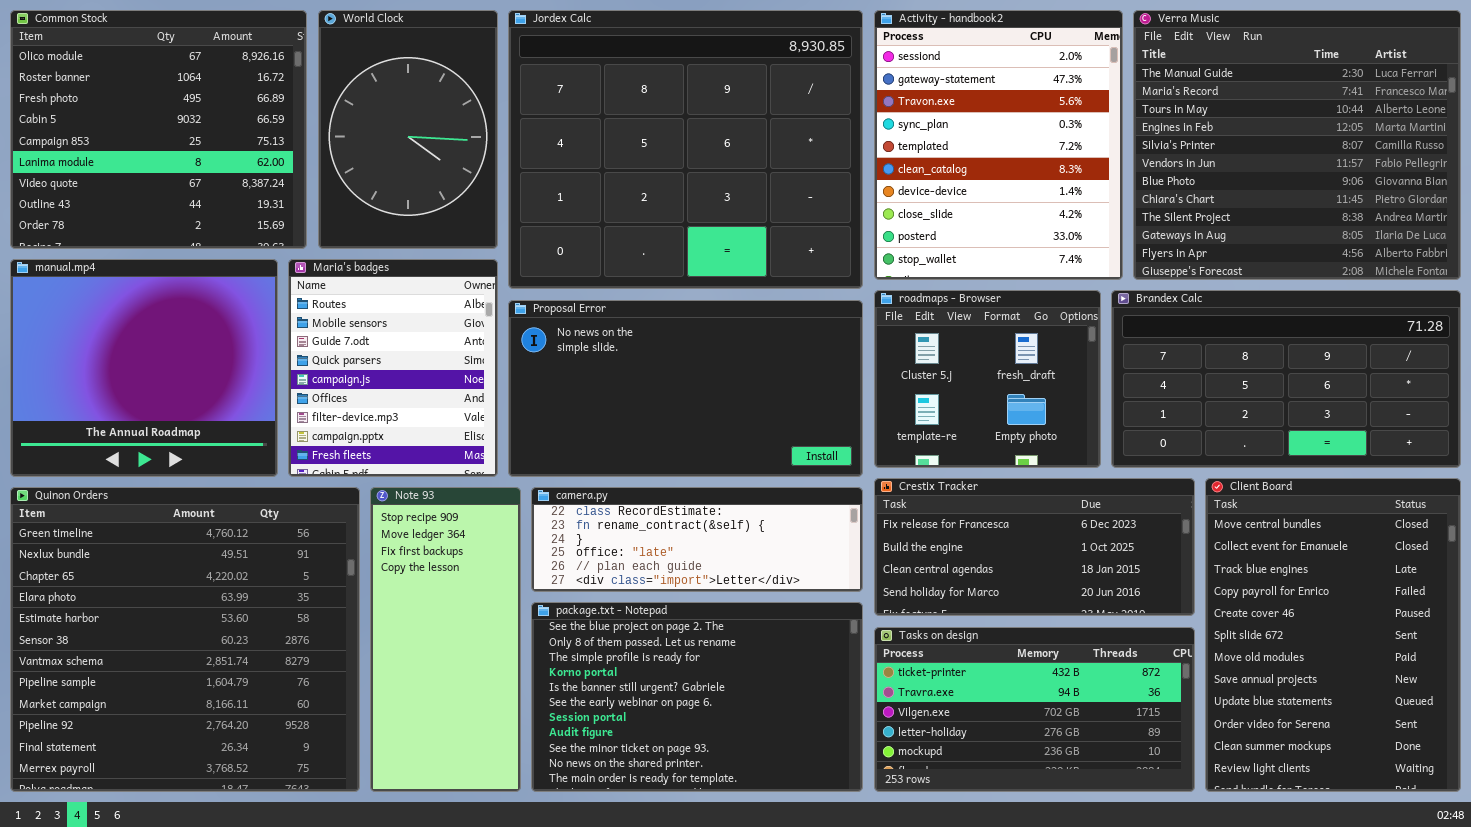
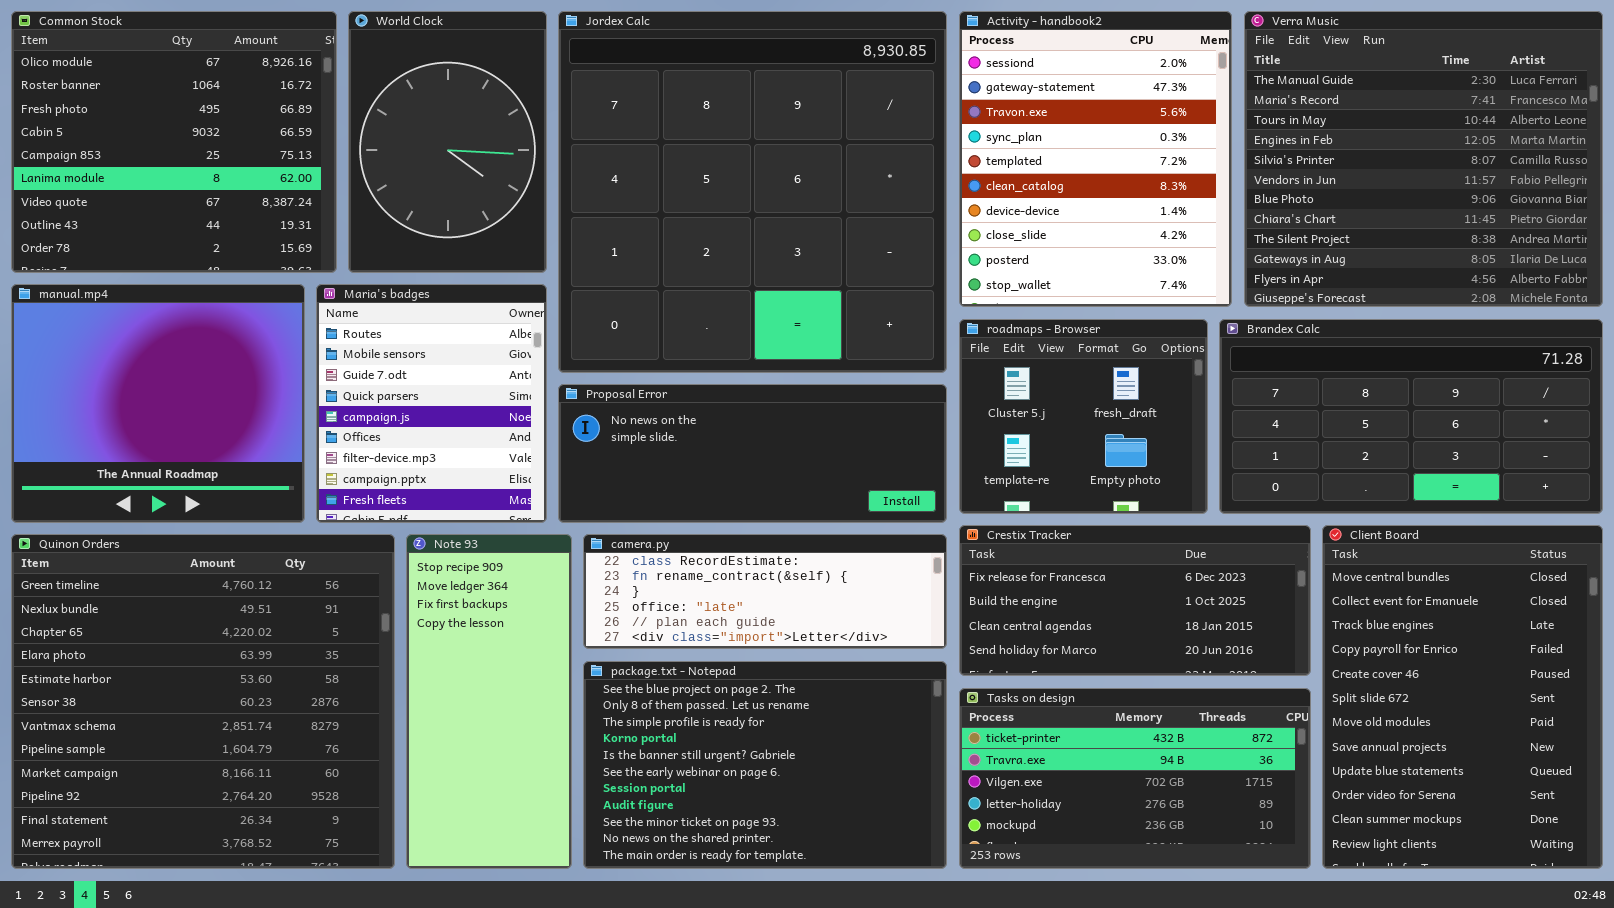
Jordex Calc: [508,10,863,289] -> [558,11,947,373], resized
Proposal Error: [508,300,863,477] -> [558,384,947,523], resized

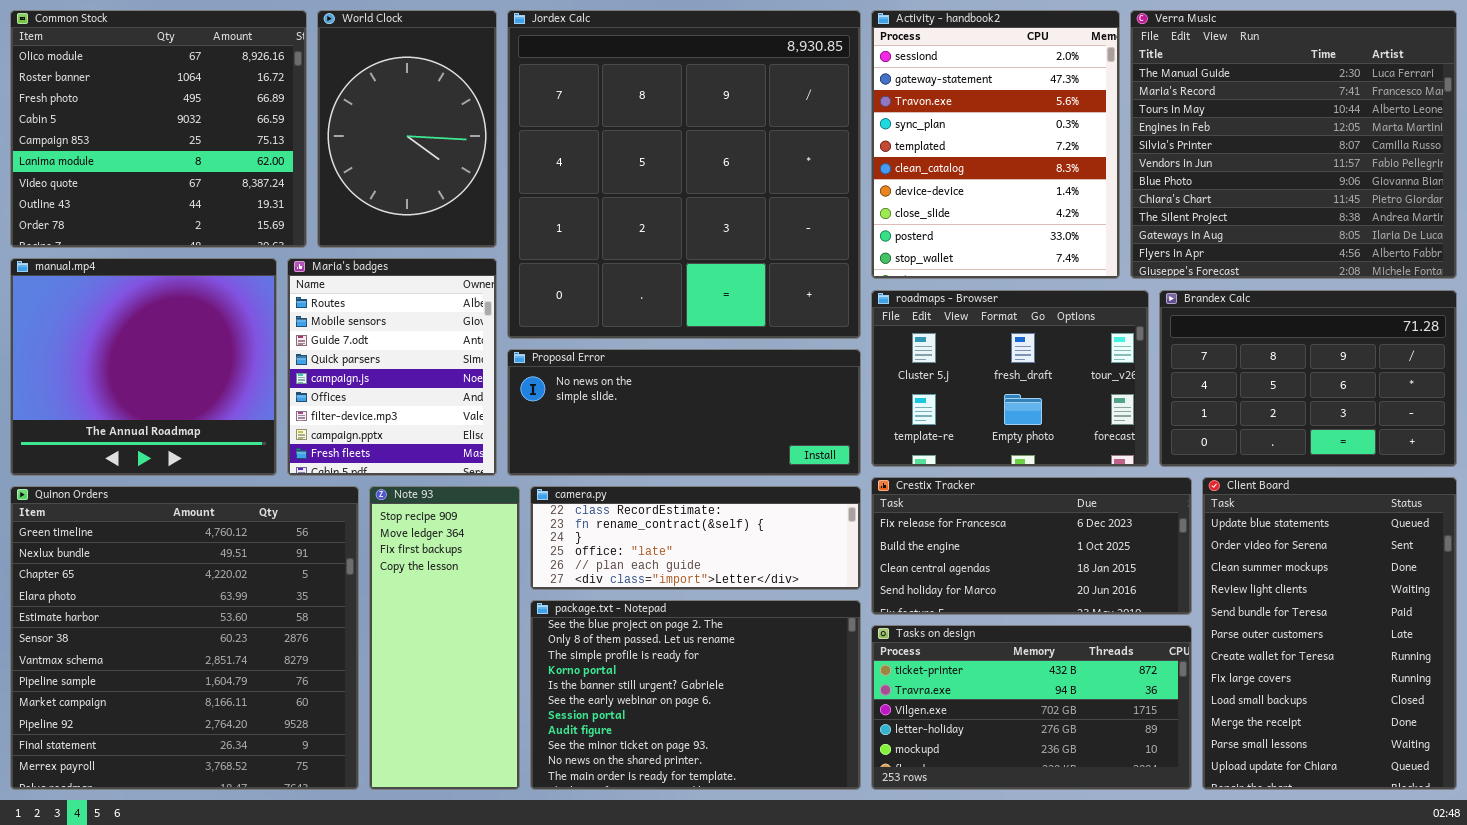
roadmaps - Browser: [959,319,1208,514] -> [871,290,1149,467], resized
Brandex Calc: [1219,319,1603,514] -> [1159,290,1457,467], resized
Client Board: [1322,525,1603,869] -> [1202,477,1457,790], scrolled down 8 rows

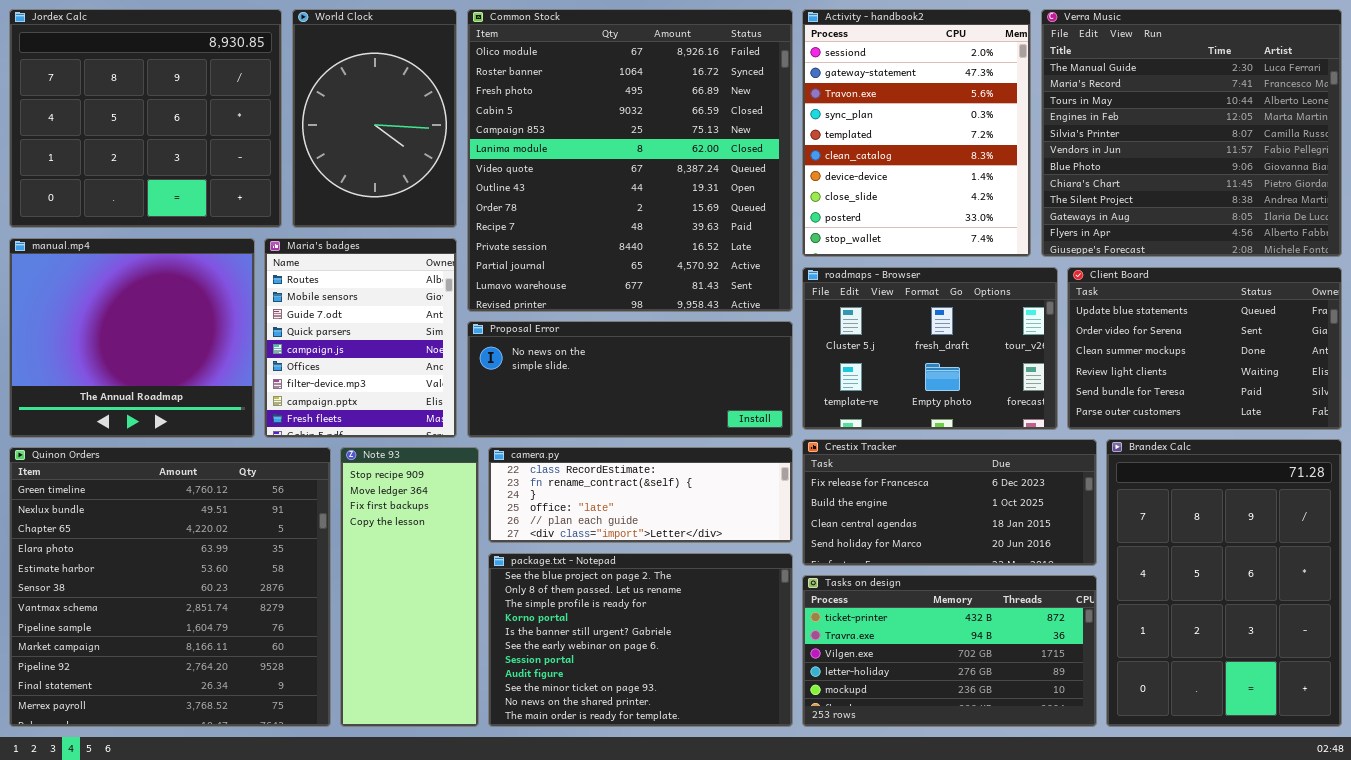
Common Stock: [10,10,307,248] -> [467,9,793,312], moved, resized
Jordex Calc: [507,10,861,339] -> [9,9,282,228], moved, resized
Brandex Calc: [1159,290,1457,467] -> [1106,439,1342,727], moved, resized
Client Board: [1202,477,1457,790] -> [1067,267,1342,430], moved, resized

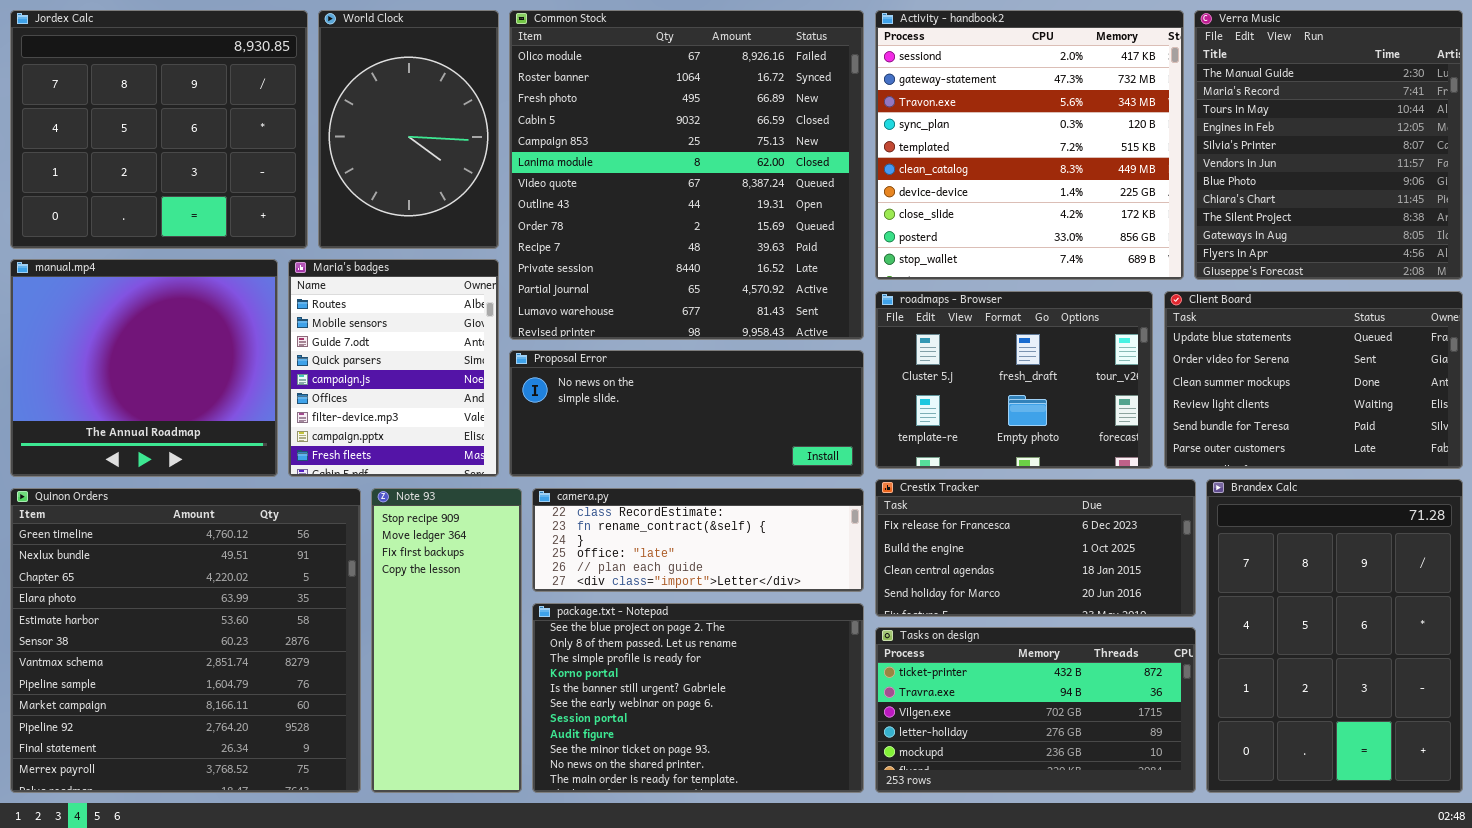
Activity - handbook2: [802,9,1031,257] -> [875,10,1184,280], resized
Verra Music: [1041,9,1342,257] -> [1194,10,1463,280], resized

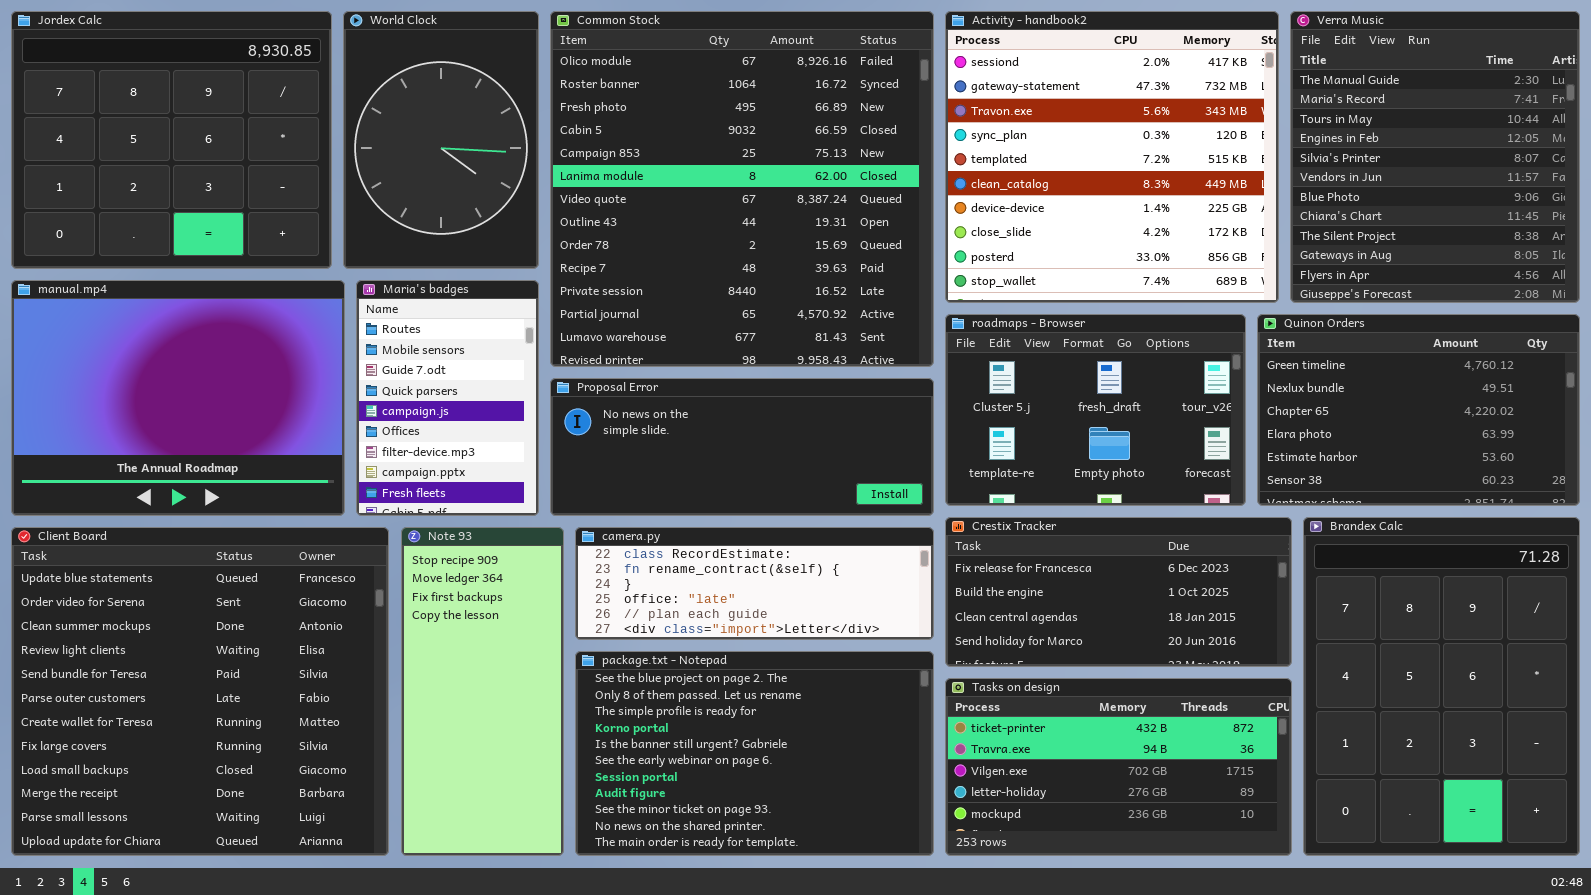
manual.mp4: [10,259,278,477] -> [11,280,345,516], resized
Maria's badges: [288,259,499,477] -> [356,280,539,516], resized
Client Board: [1164,291,1463,469] -> [11,527,389,856], moved, resized
Quinon Orders: [10,488,361,793] -> [1257,314,1580,506], moved, resized

